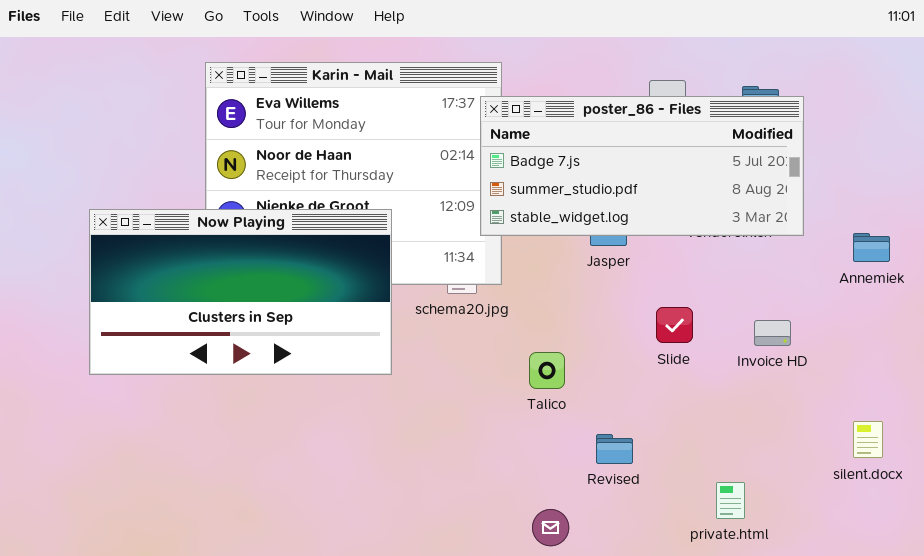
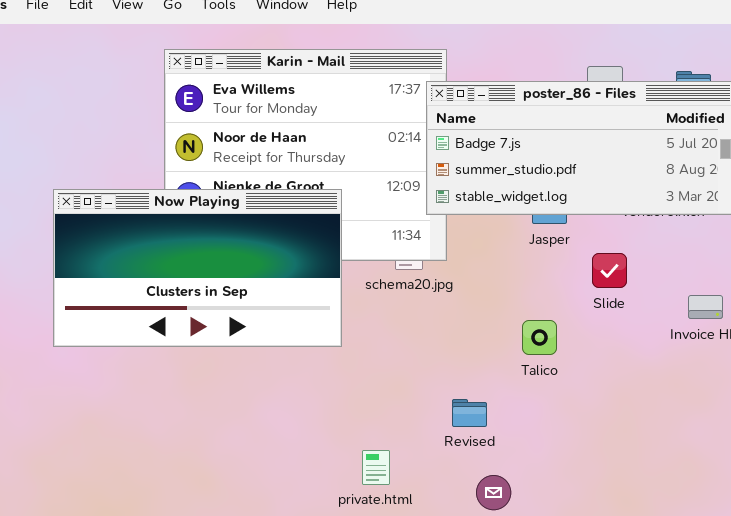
Slide: [656,307,693,343] -> [592,253,627,288], moved
Talico: [529,352,565,389] -> [522,320,557,355], moved
Revised: [596,434,633,464] -> [452,399,487,427], moved
private.html: [716,482,745,519] -> [362,450,390,485], moved

